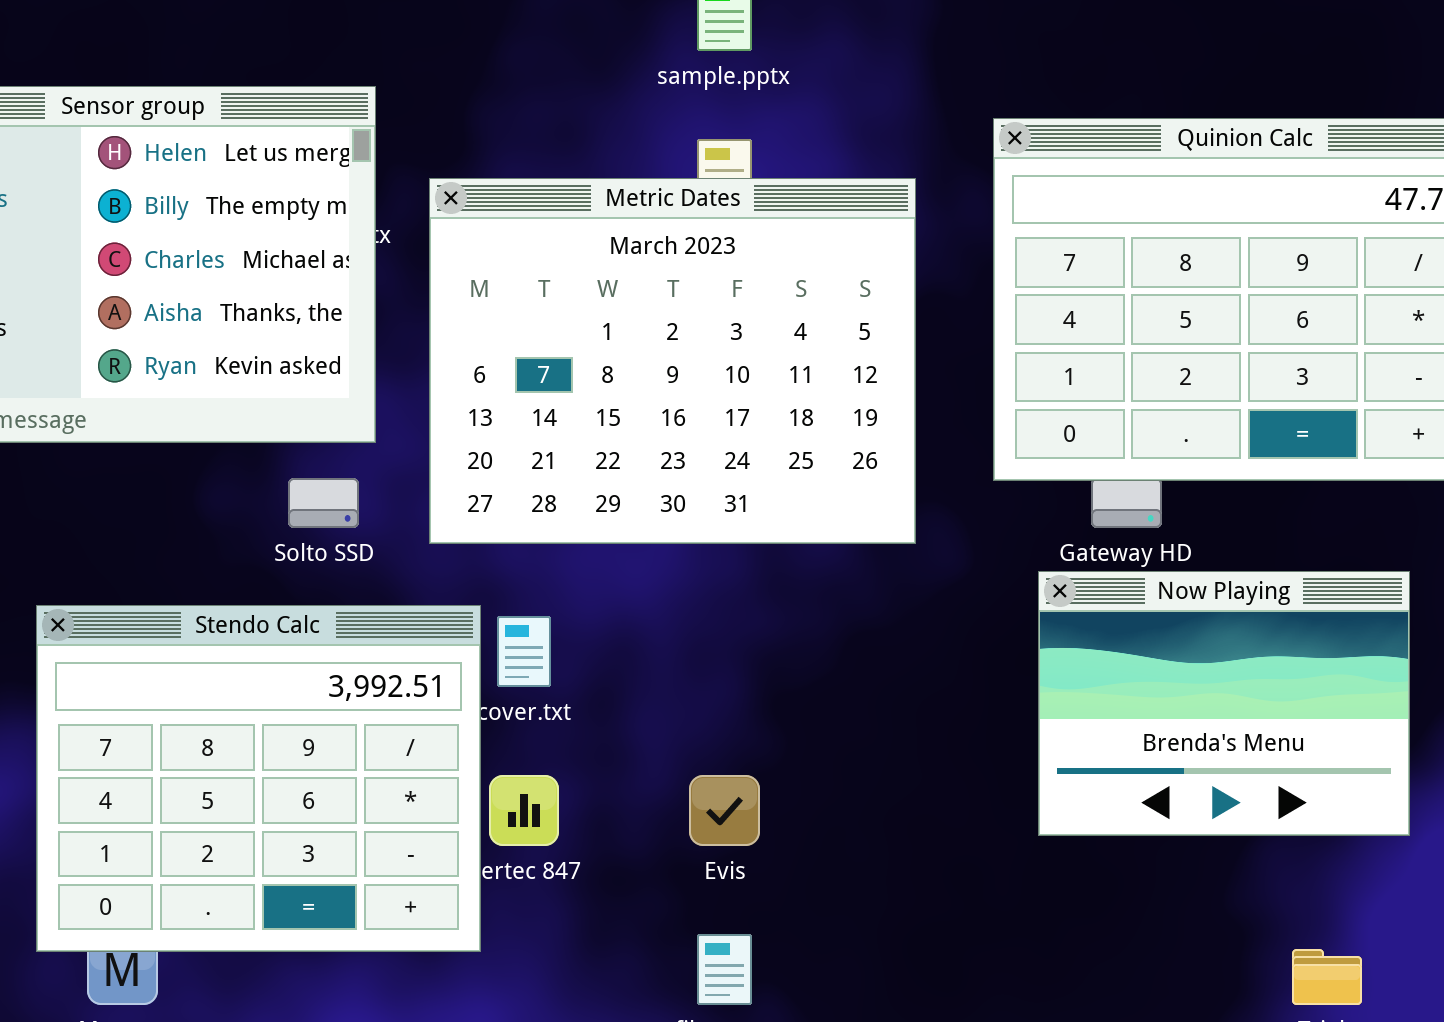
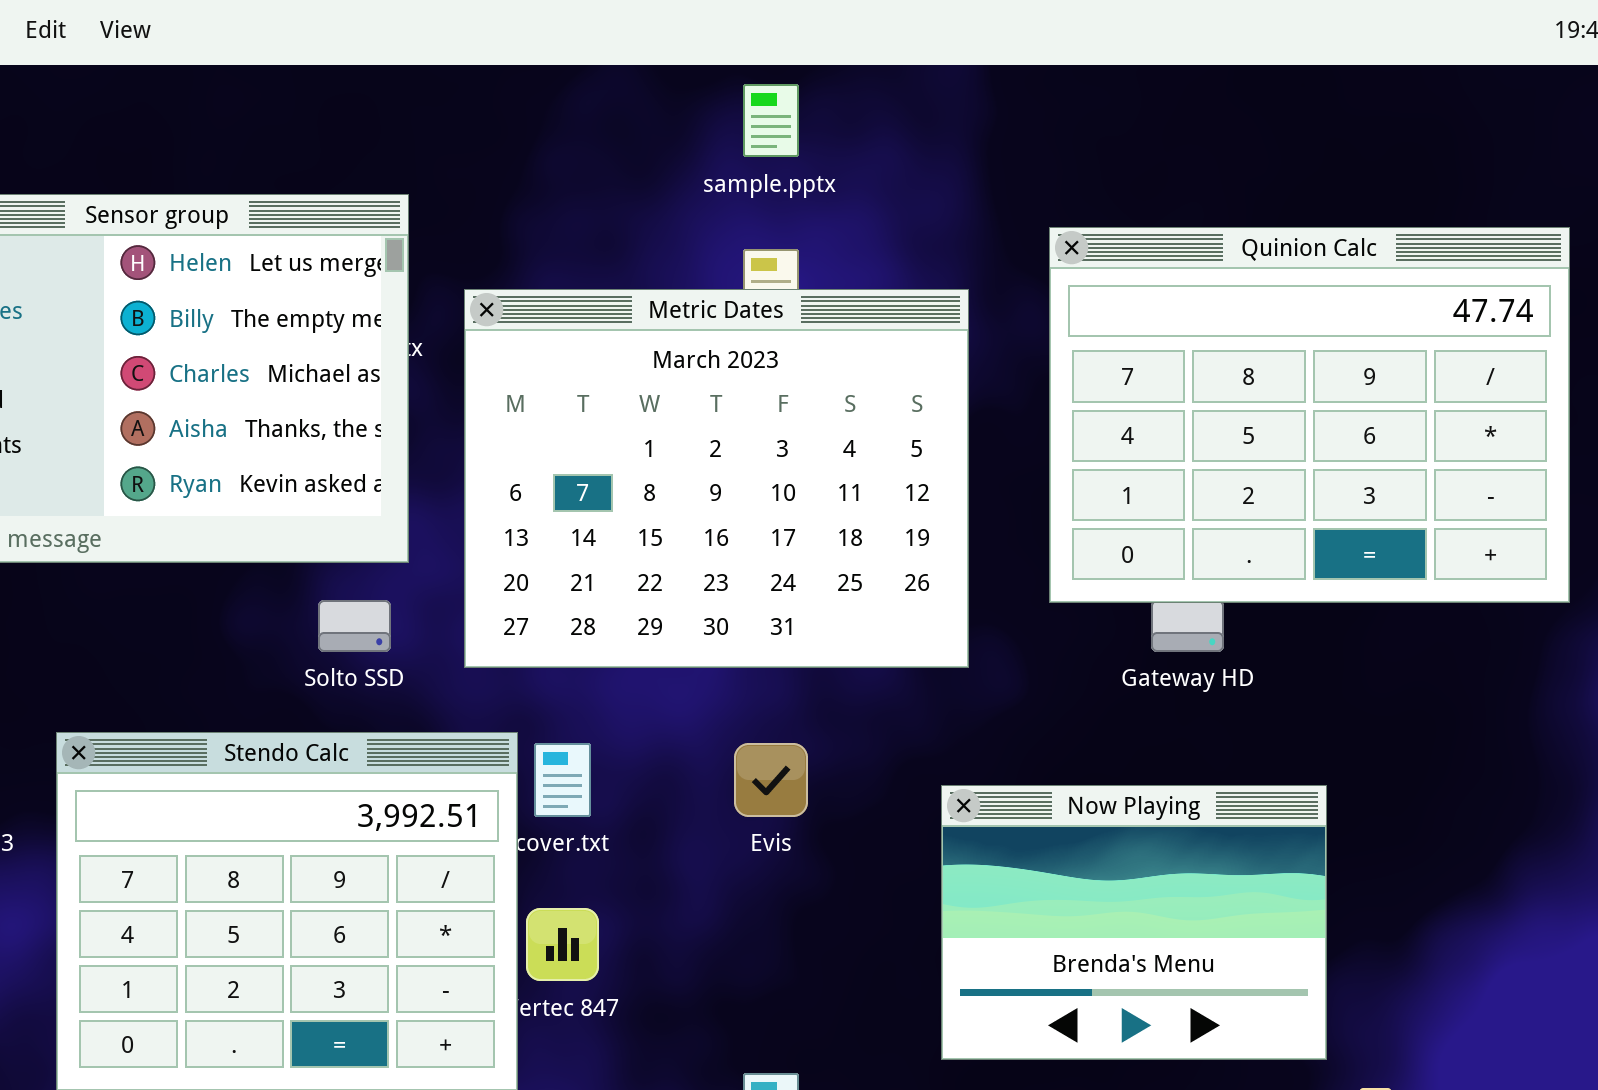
Now Playing: [1038,571,1410,836] -> [941,785,1327,1060], moved
Evis: [689,775,760,846] -> [734,743,808,817], moved

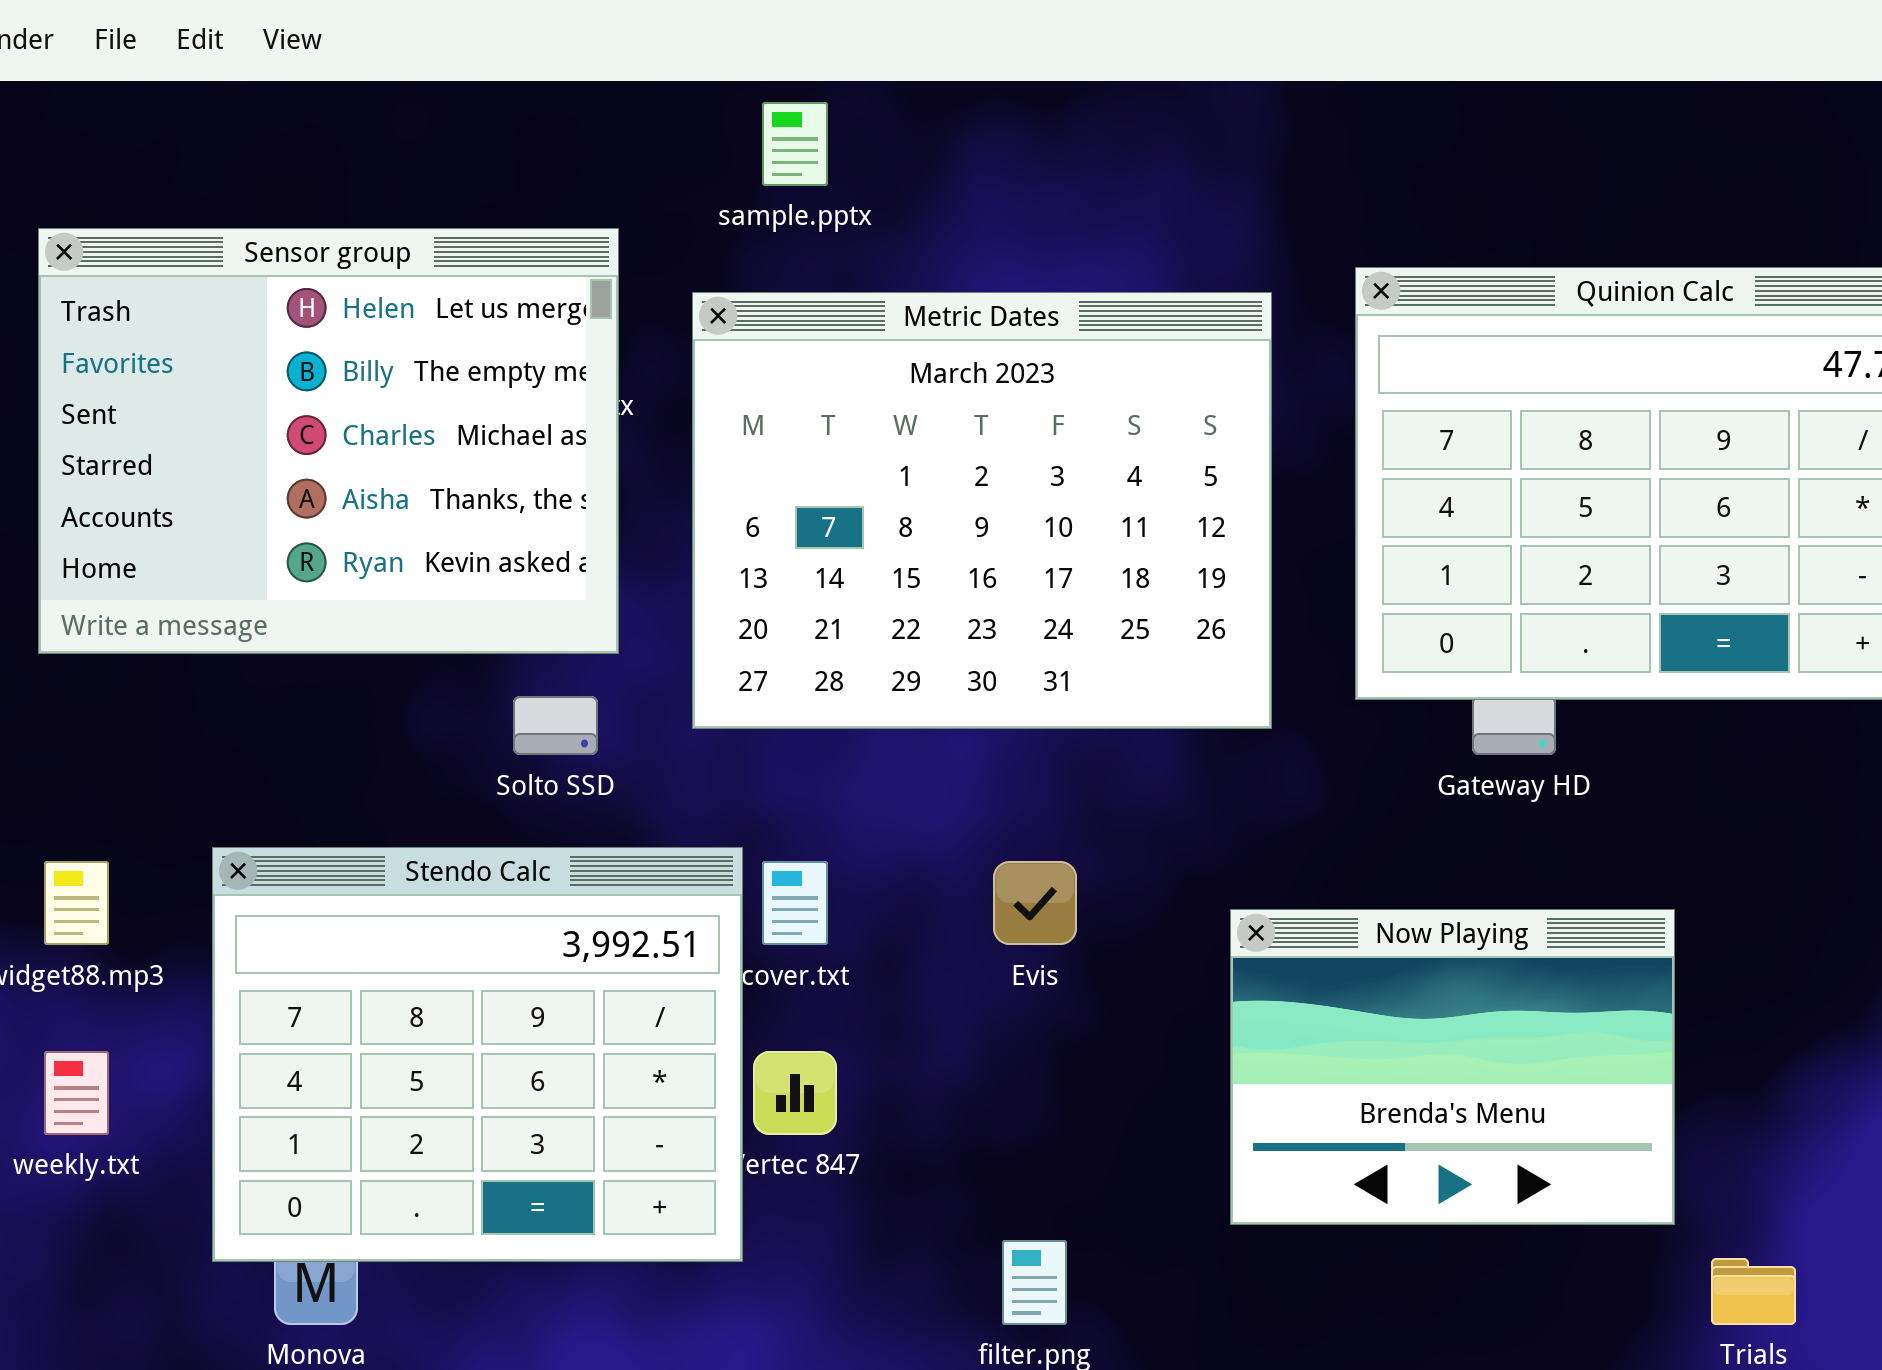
sample.pptx: [743,84,799,157] -> [762,102,828,186], moved
Metric Dates: [464,289,969,668] -> [692,292,1272,729], moved

